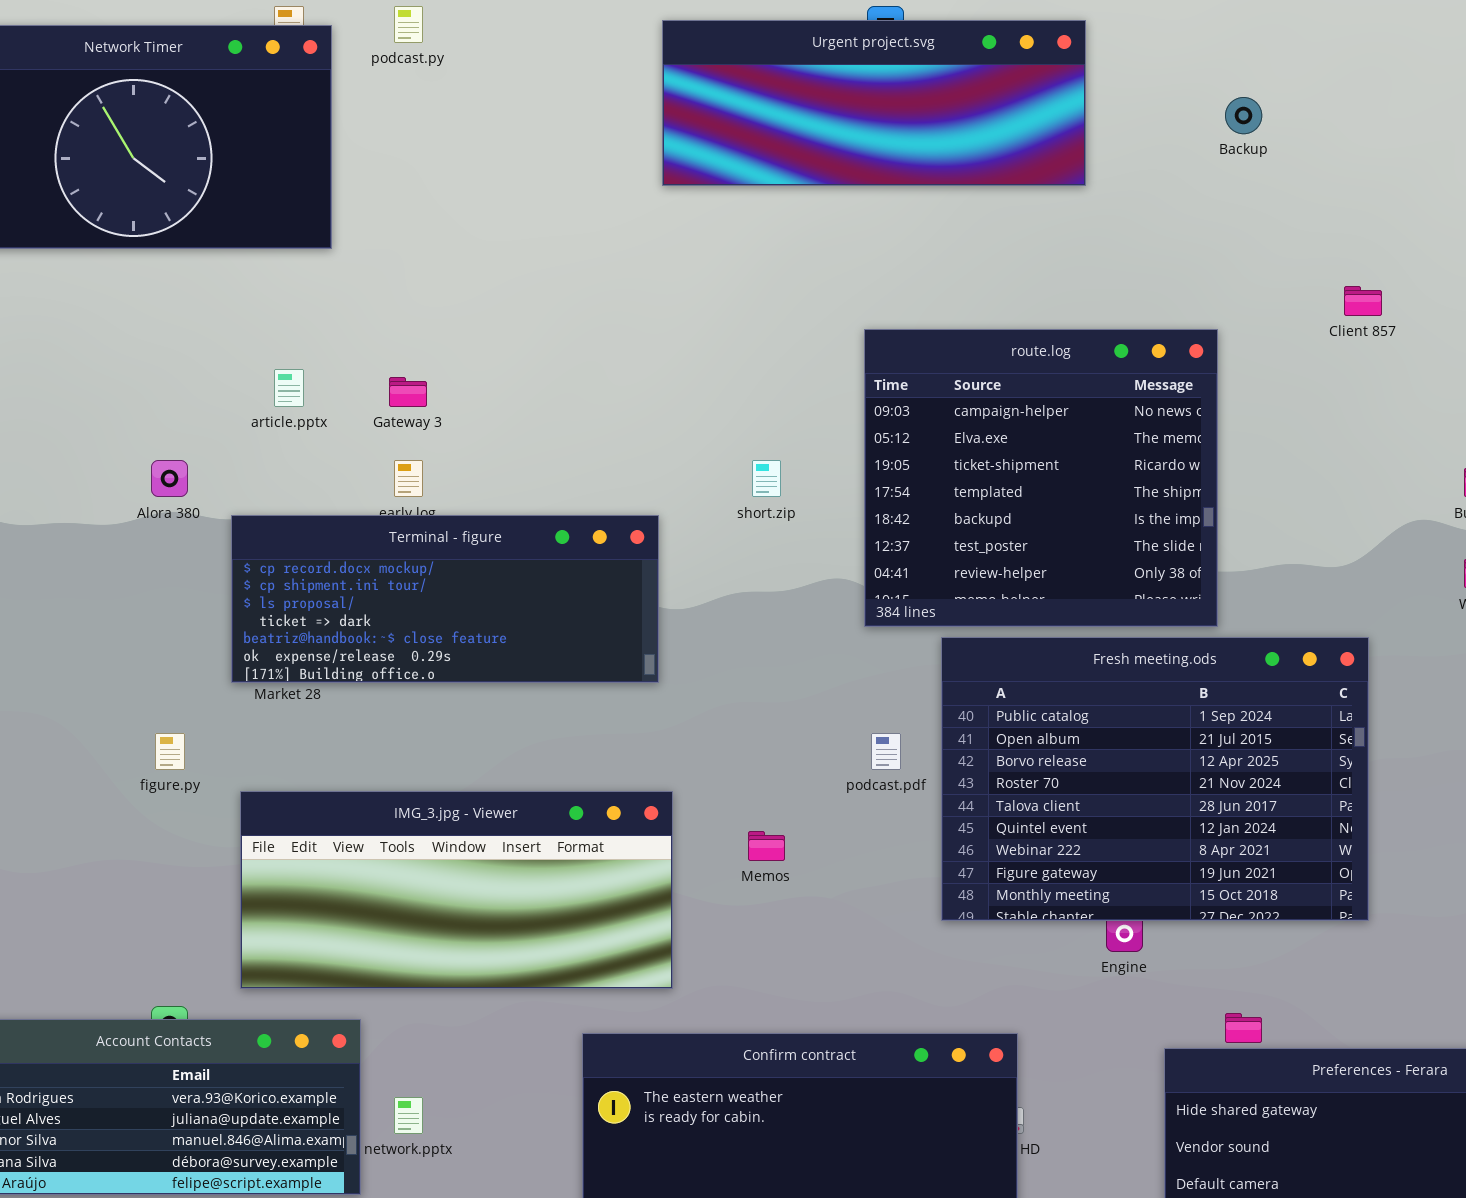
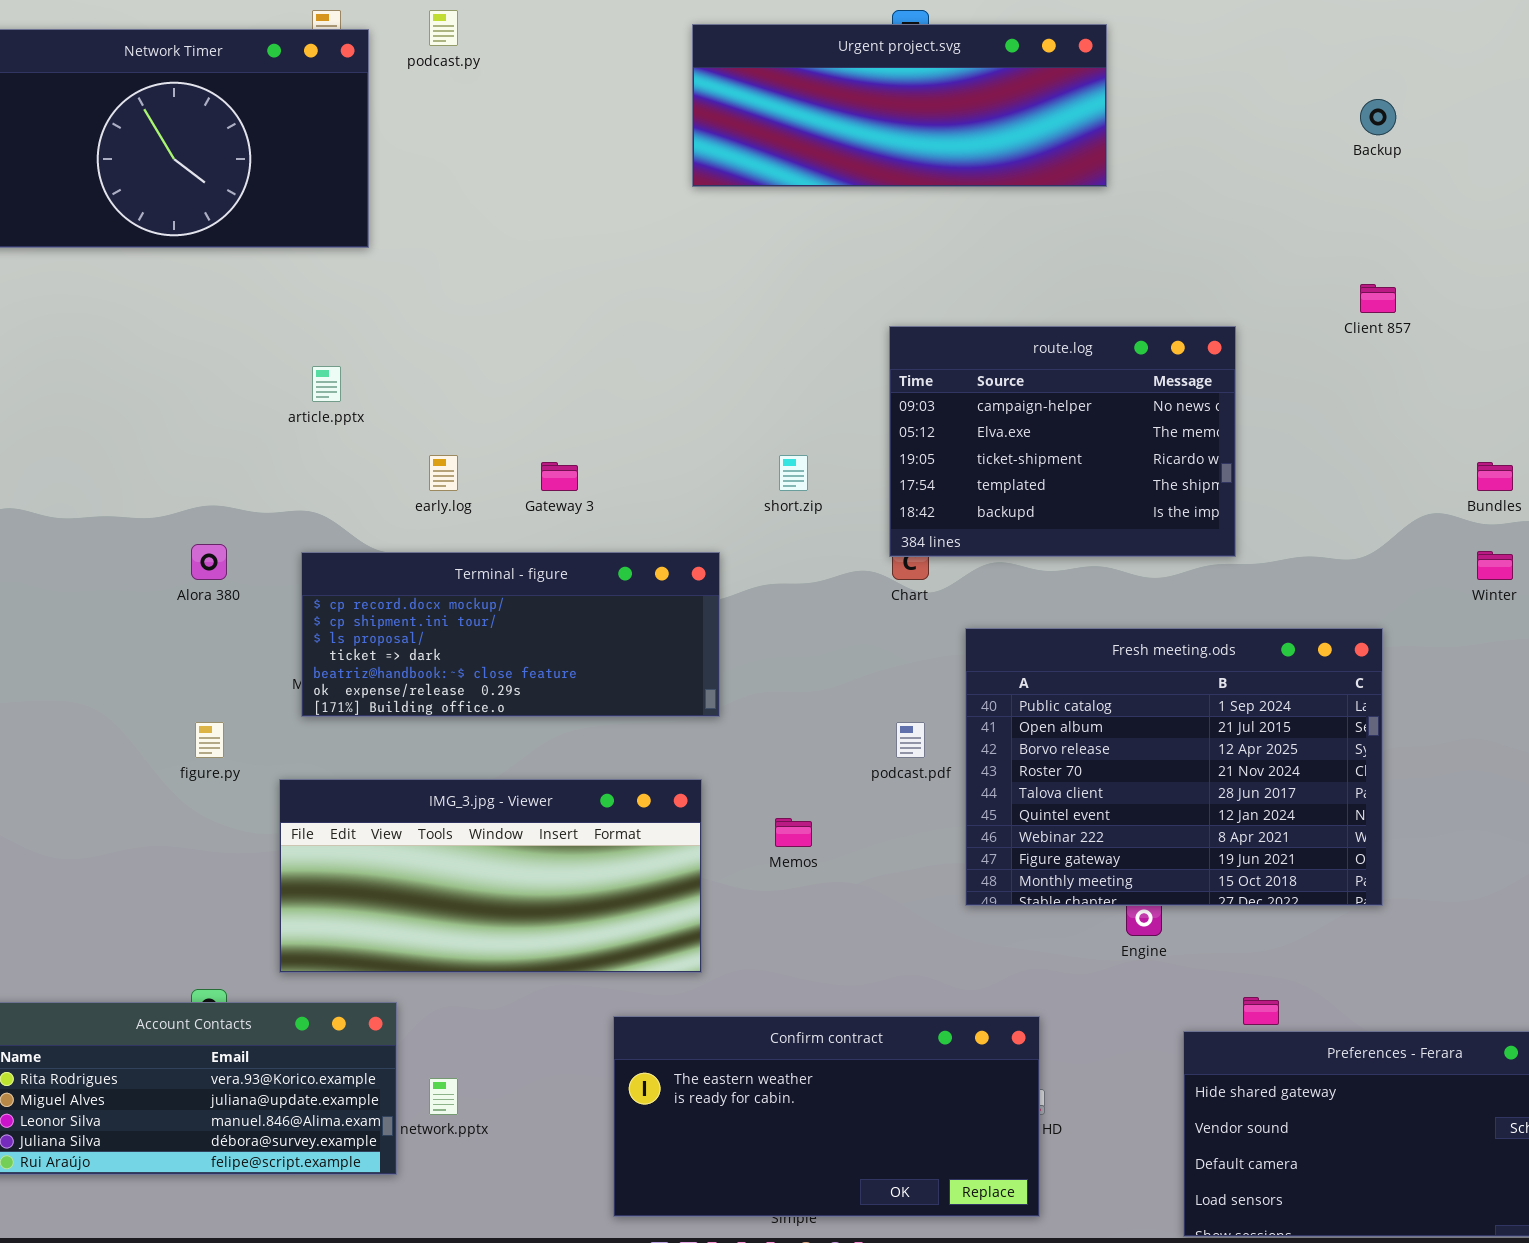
Backup: [1225,97,1262,134] -> [1360,99,1396,135], moved
route.log: [864,329,1218,627] -> [889,326,1236,557], resized
Gateway 3: [389,377,427,407] -> [541,462,578,491], moved
Alora 380: [151,460,188,497] -> [191,544,227,580], moved
Terminal - figure: [231,515,659,683] -> [301,552,720,717], moved

